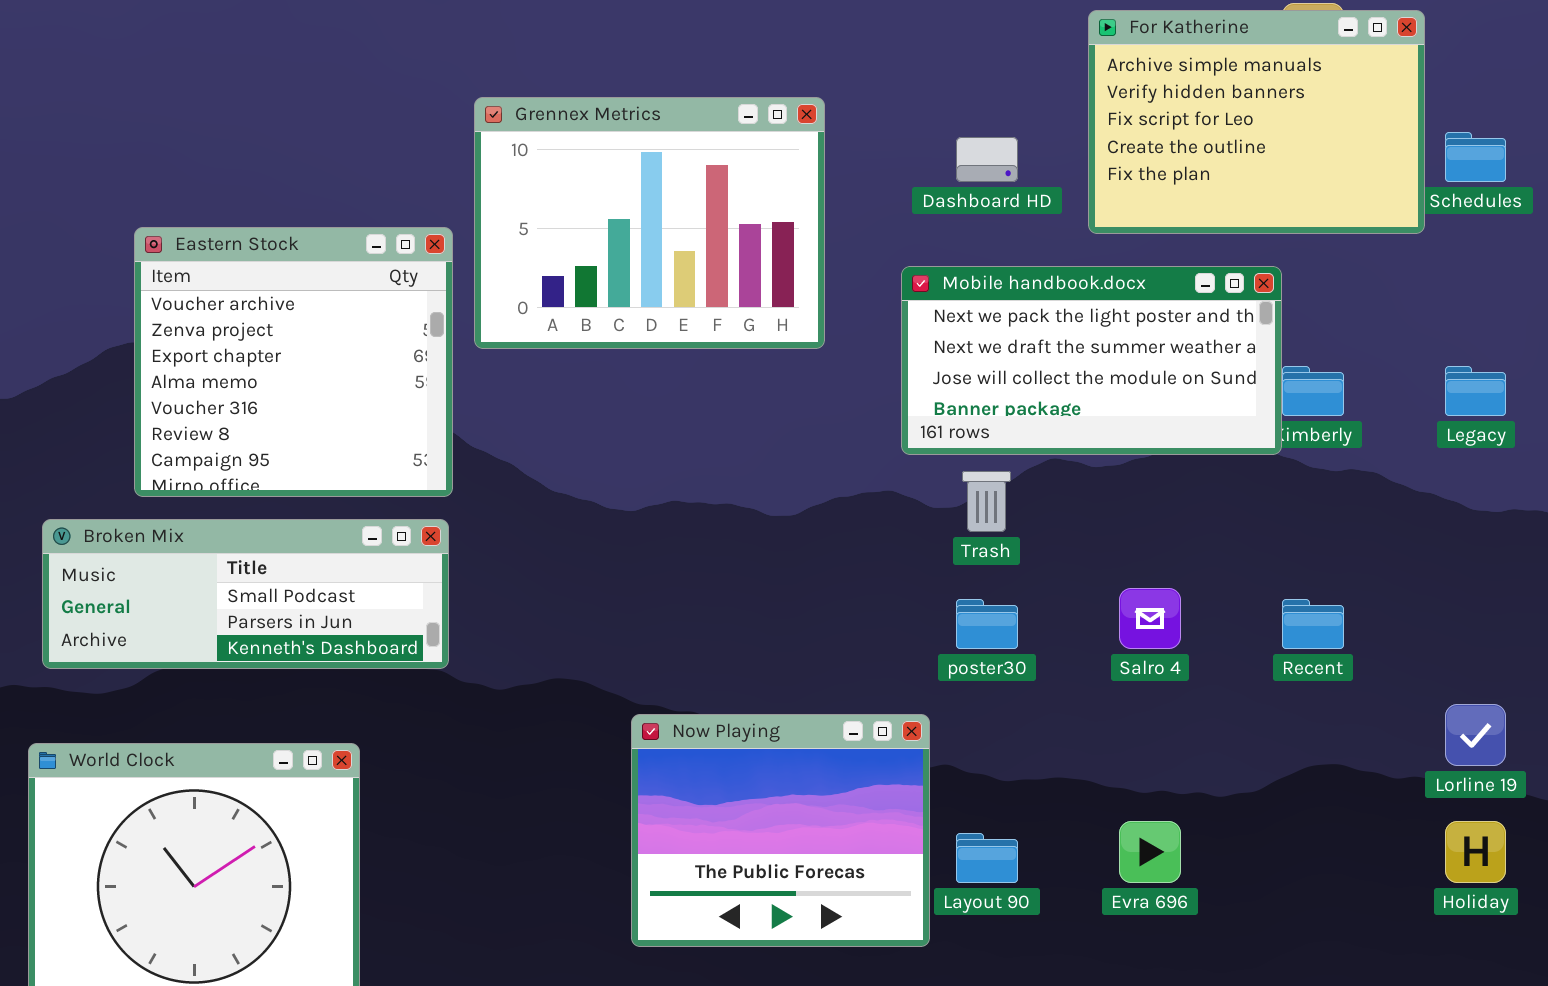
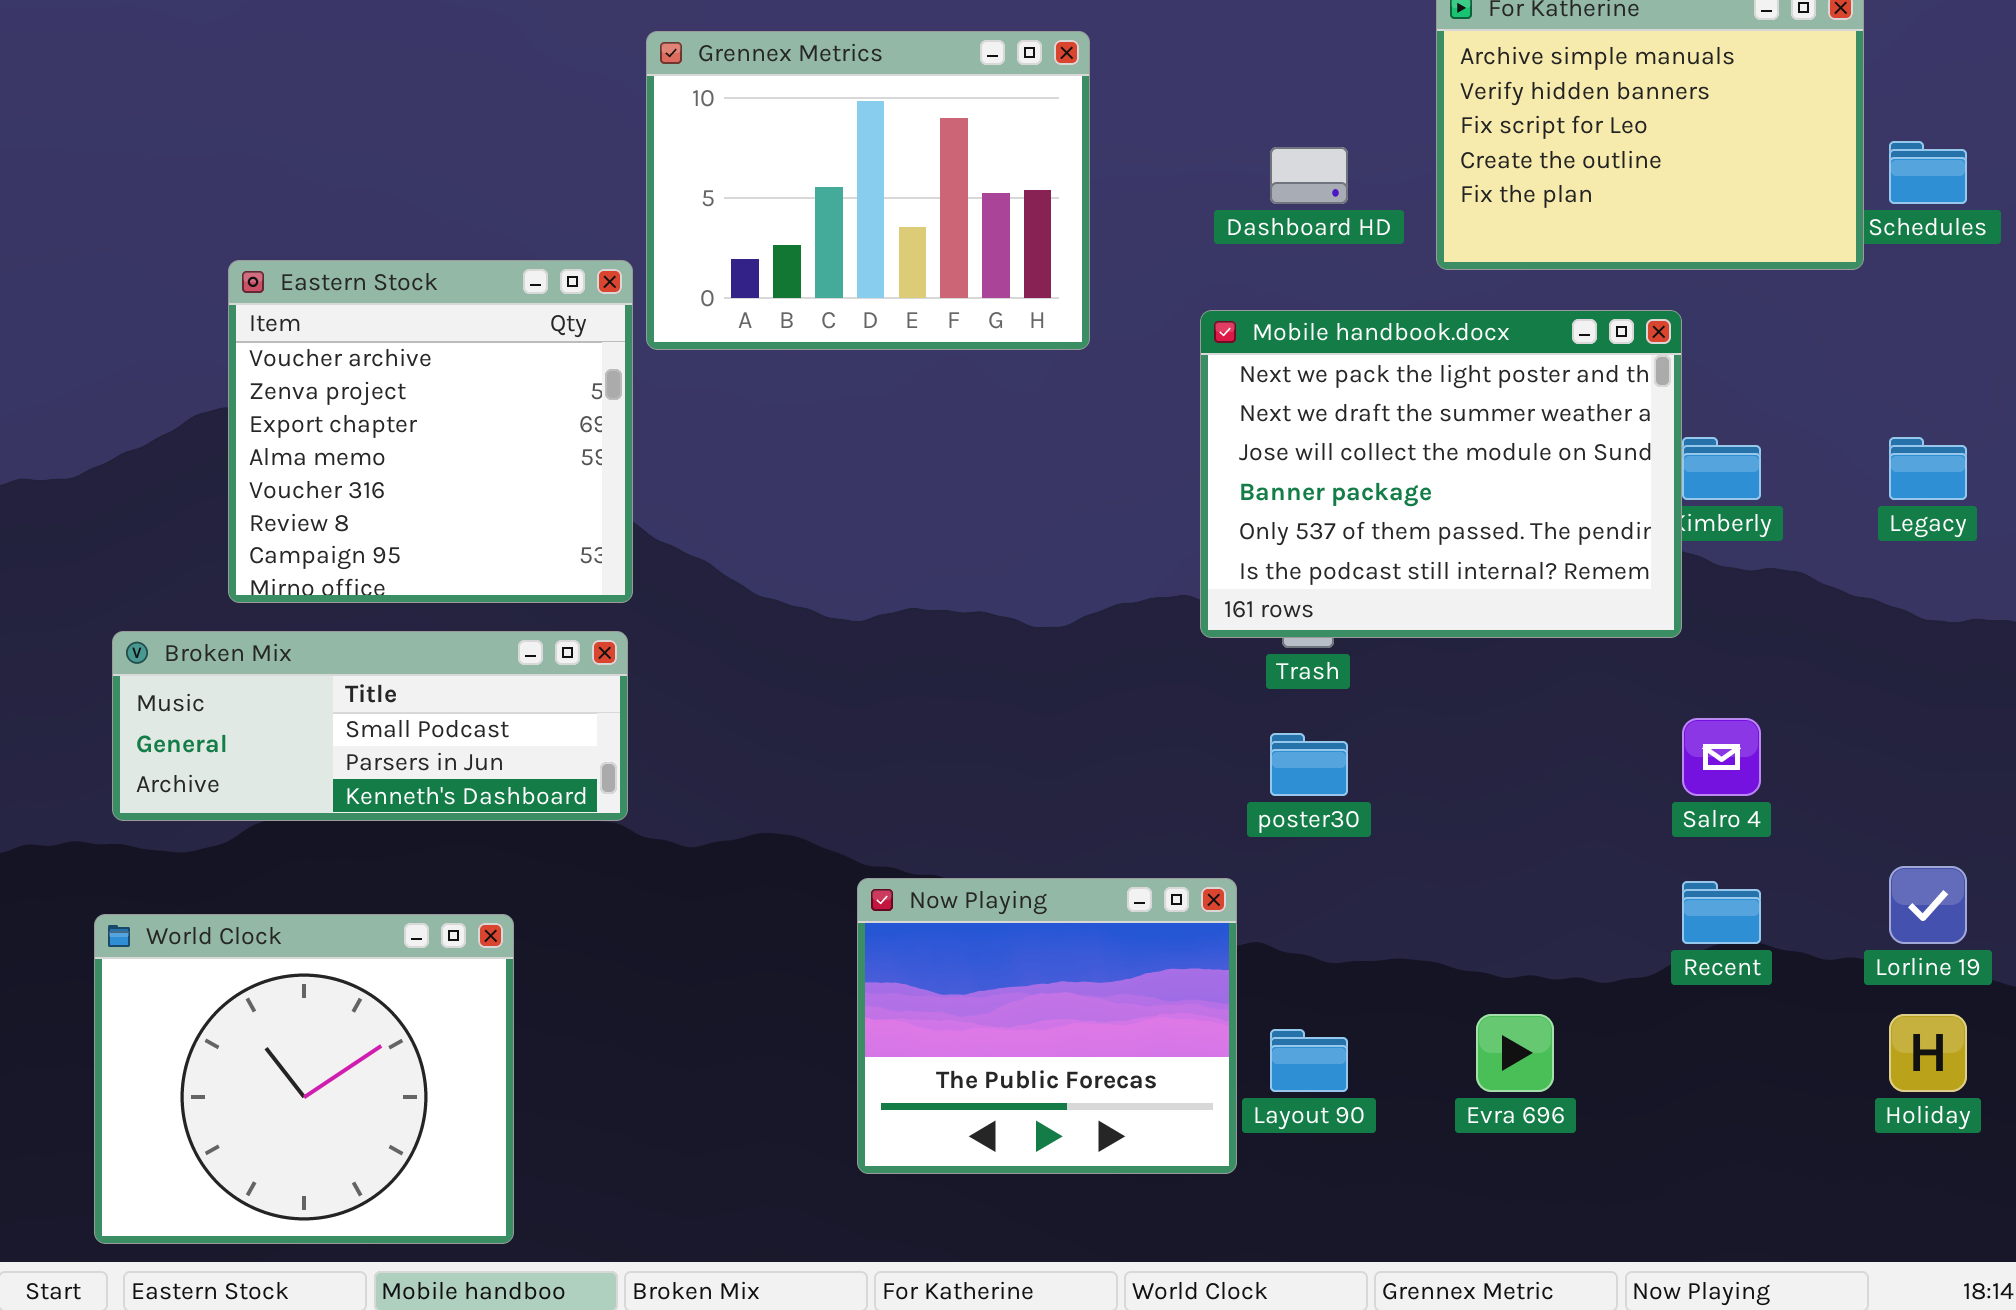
Grennex Metrics: [474,97,825,349] -> [646,31,1090,350], moved
Mobile handbook.docx: [901,266,1282,455] -> [1200,310,1682,638], resized
Salro 4: [1119,588,1181,649] -> [1682,718,1761,796], moved
Recent: [1282,599,1344,649] -> [1682,881,1761,944], moved

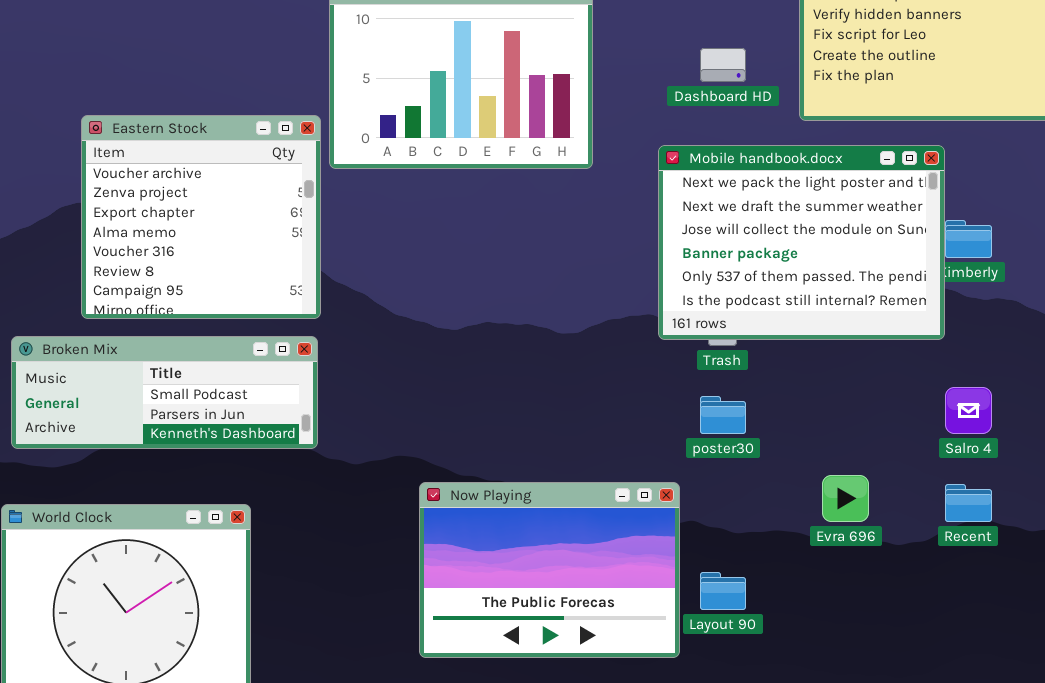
Now Playing: [857,878,1237,1174] -> [419,482,680,658], resized
Evra 696: [1476,1014,1554,1092] -> [822,475,869,522], moved

